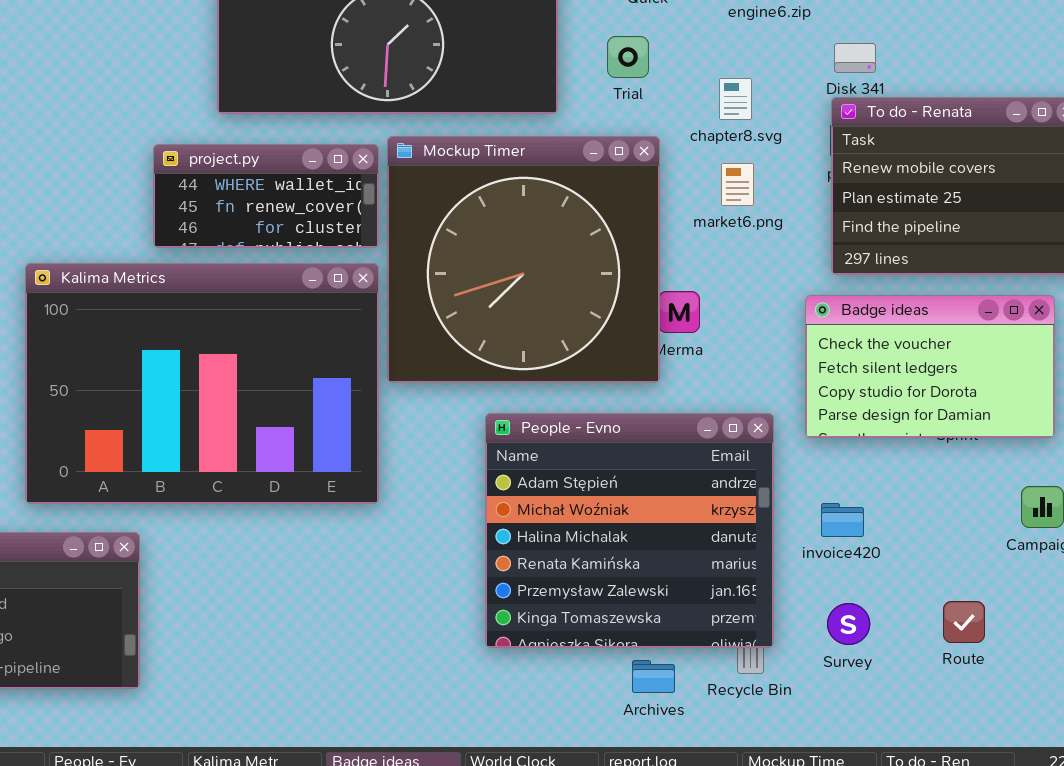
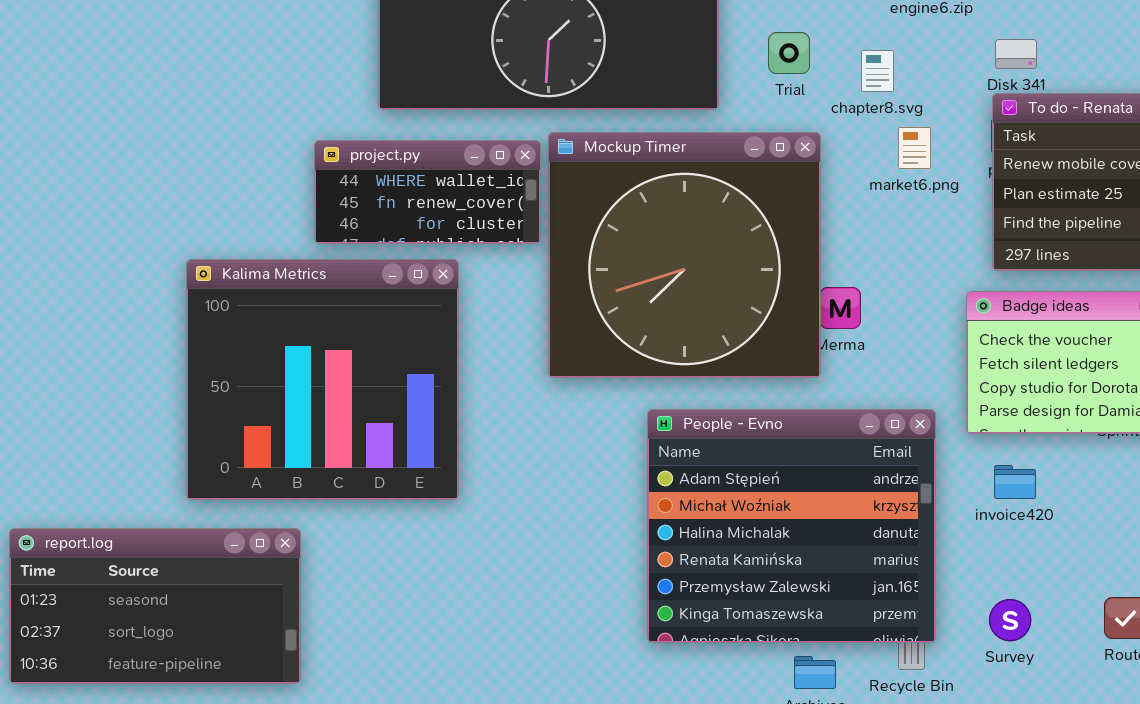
chapter8.svg: [719,78,752,120] -> [861,50,894,92], moved
market6.png: [721,163,754,206] -> [898,127,931,169], moved
Kalima Metrics: [25,263,379,504] -> [186,259,459,500], resized
invoice420: [821,503,864,537] -> [994,465,1036,499], moved

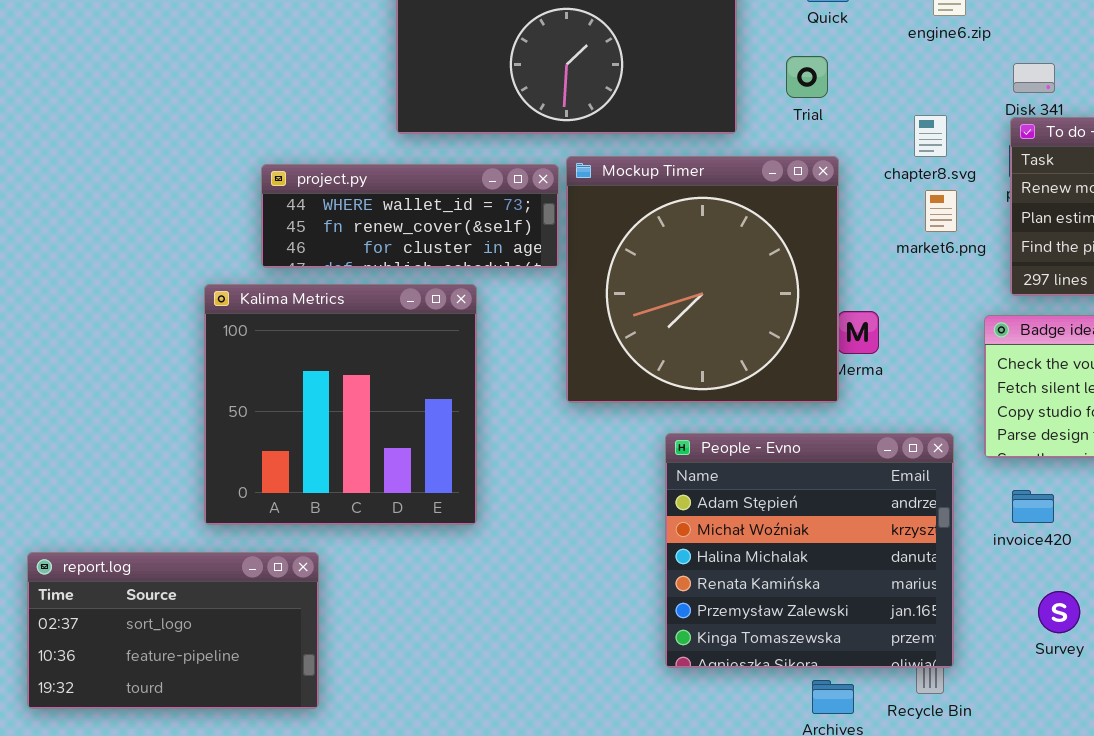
chapter8.svg: [861,50,894,92] -> [914,115,947,157], moved
market6.png: [898,127,931,169] -> [925,190,957,232], moved
project.py: [314,140,541,244] -> [261,164,559,268], resized
report.log: [9,528,301,684] -> [27,552,319,709], scrolled down 1 row
Survey: [989,599,1031,641] -> [1038,591,1080,633], moved

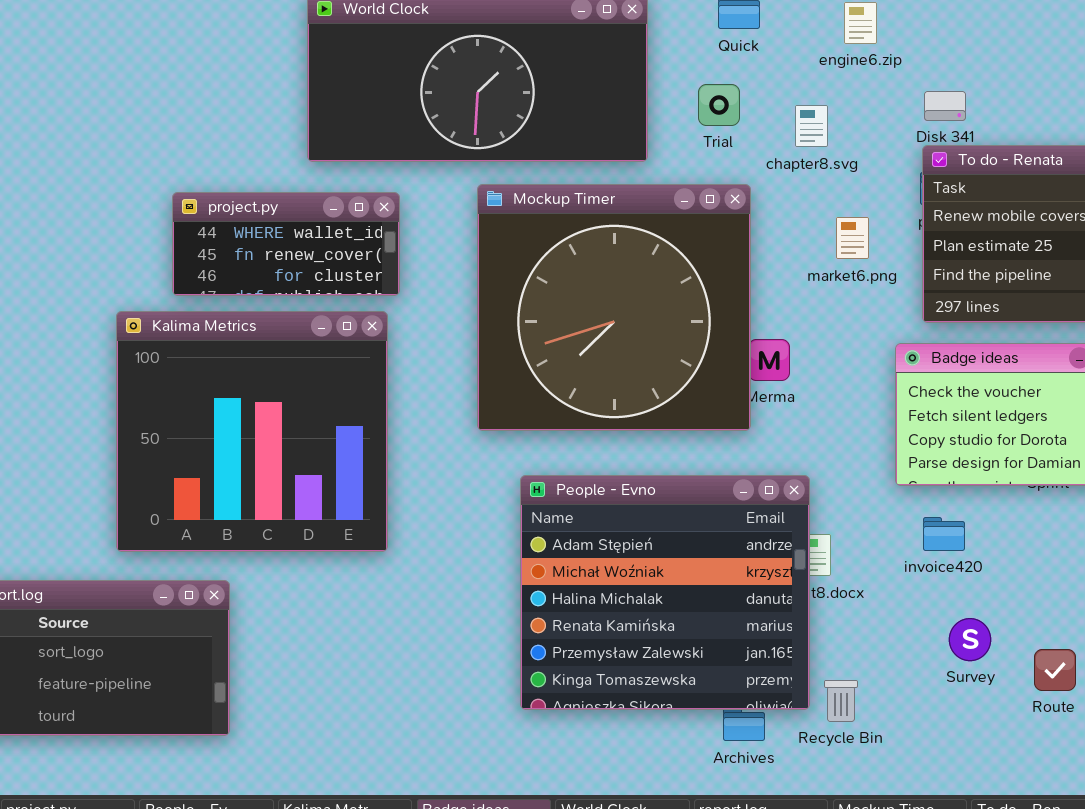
chapter8.svg: [914,115,947,157] -> [795,105,828,147], moved
project.py: [261,164,559,268] -> [172,192,400,296], resized
People - Evno: [665,433,954,668] -> [520,475,810,710], moved

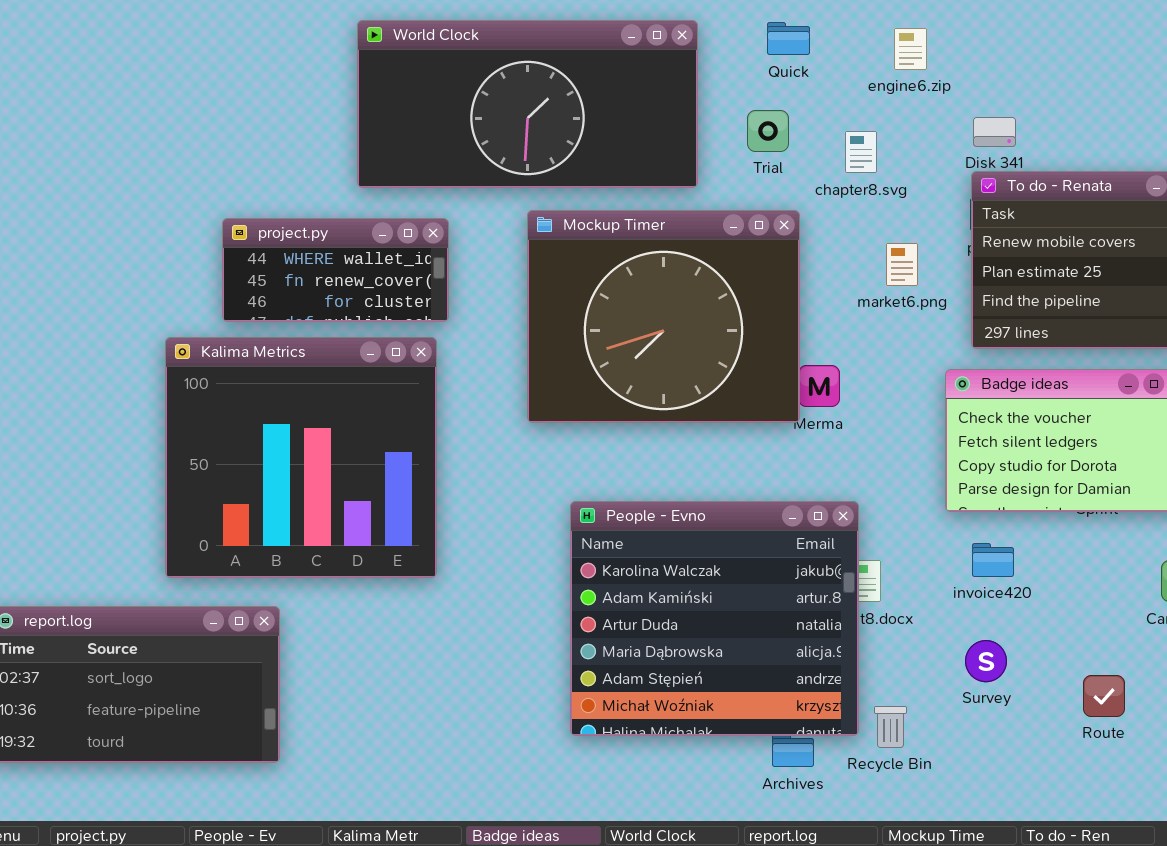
Mockup Timer: [477,184,751,431] -> [527,210,800,423], resized
People - Evno: [520,475,810,710] -> [570,501,859,736], scrolled up 4 rows
Survey: [949,618,991,661] -> [965,640,1007,682], moved

